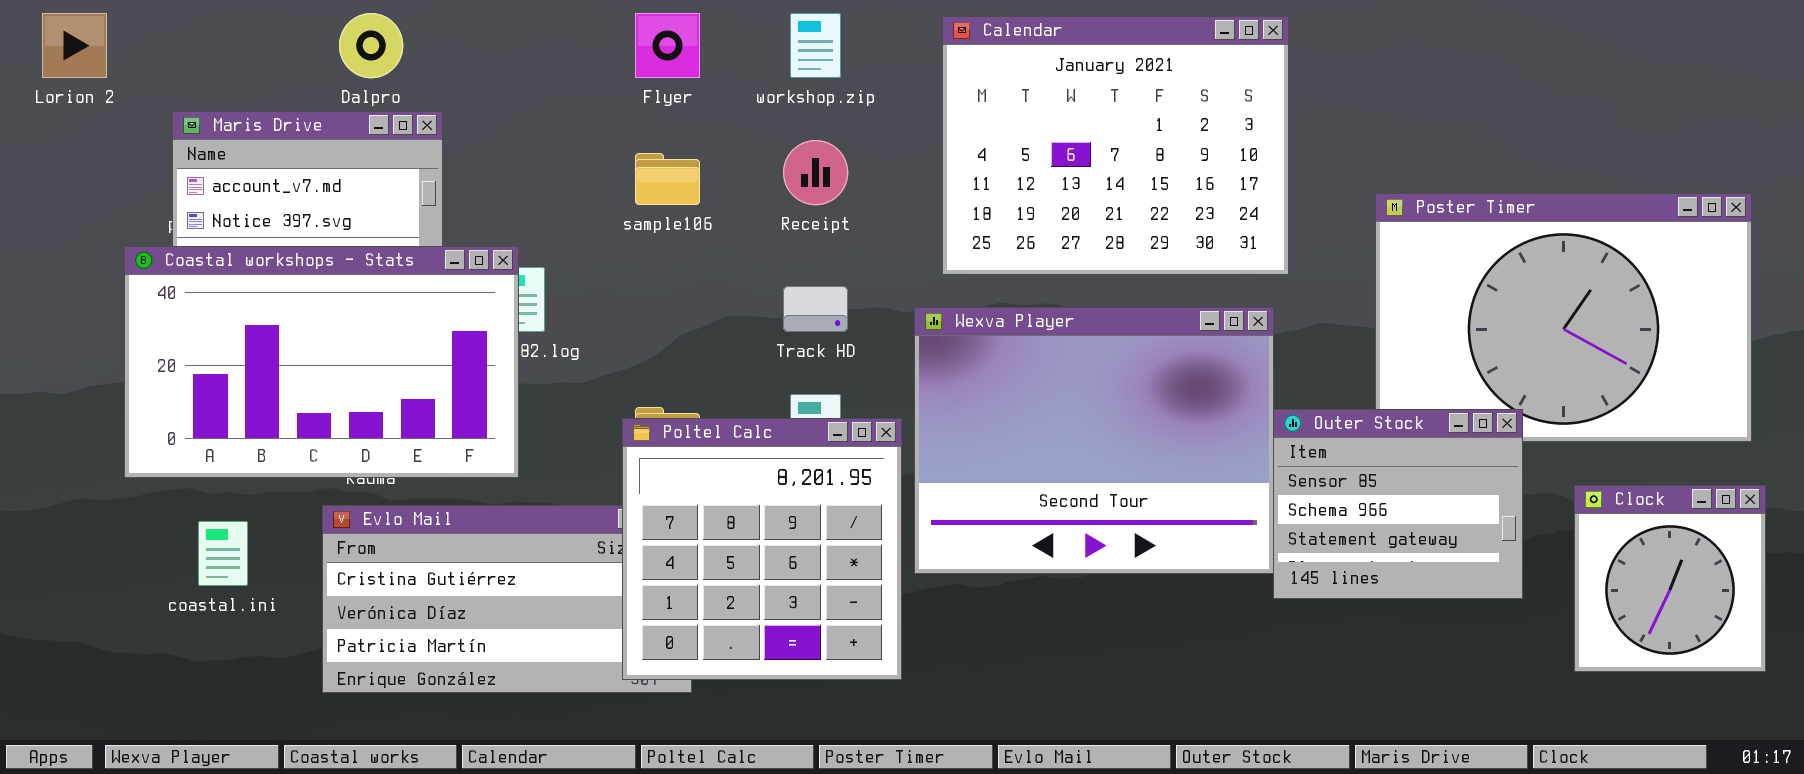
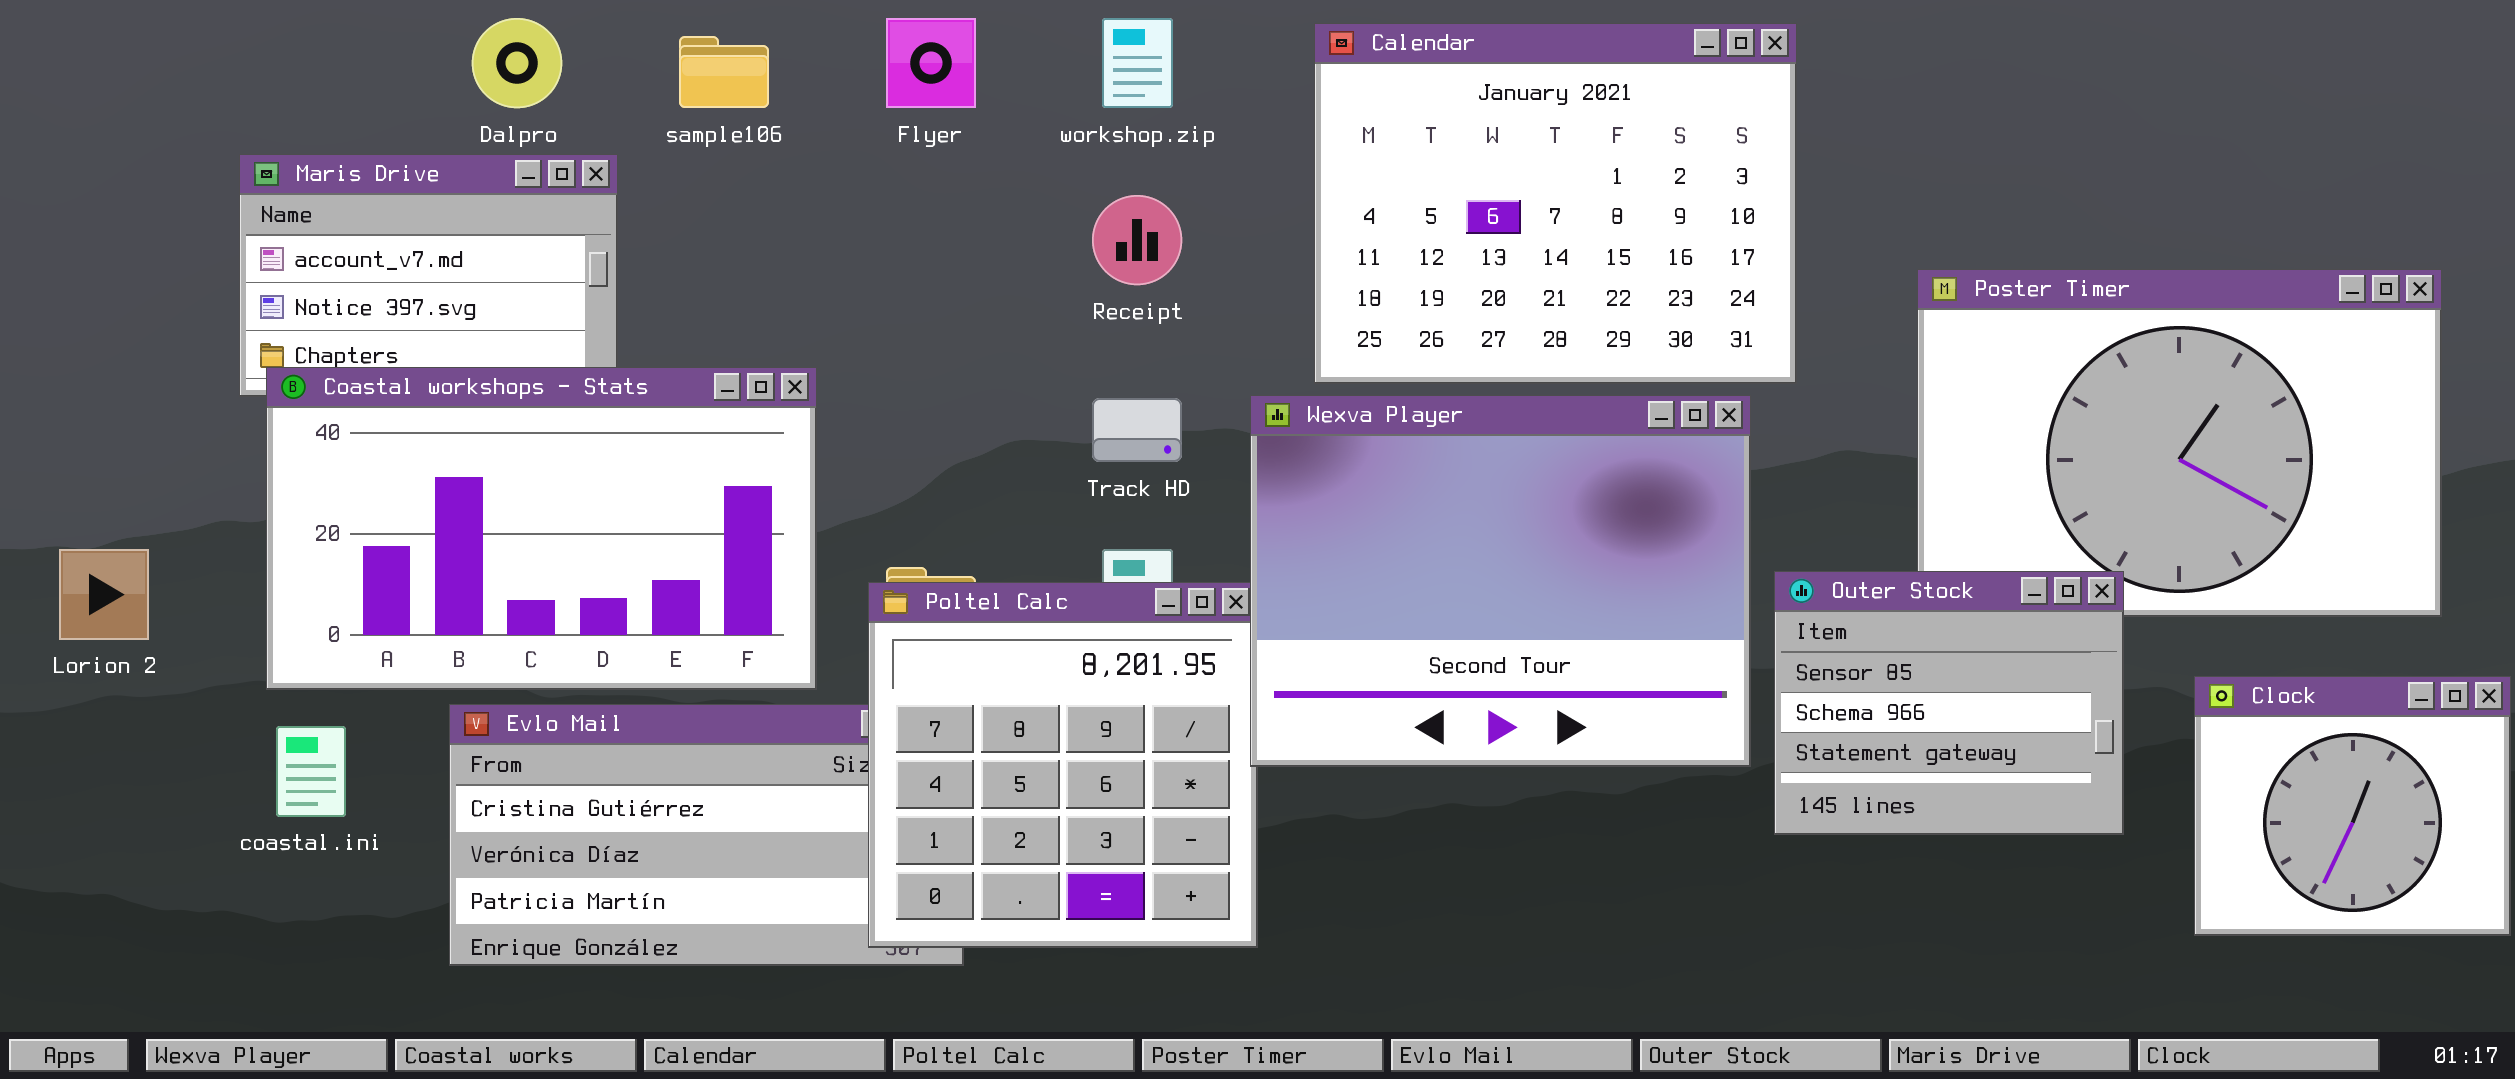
Lorion 2: [42,13,107,78] -> [59,549,149,640], moved
sample106: [635,153,700,205] -> [679,36,769,108], moved
Coastal workshops - Stats: [124,246,519,478] -> [266,367,817,690], moved
Wexva Player: [914,307,1274,574] -> [1250,395,1751,767], moved
Clock: [1574,485,1766,672] -> [2194,676,2511,936], resized

